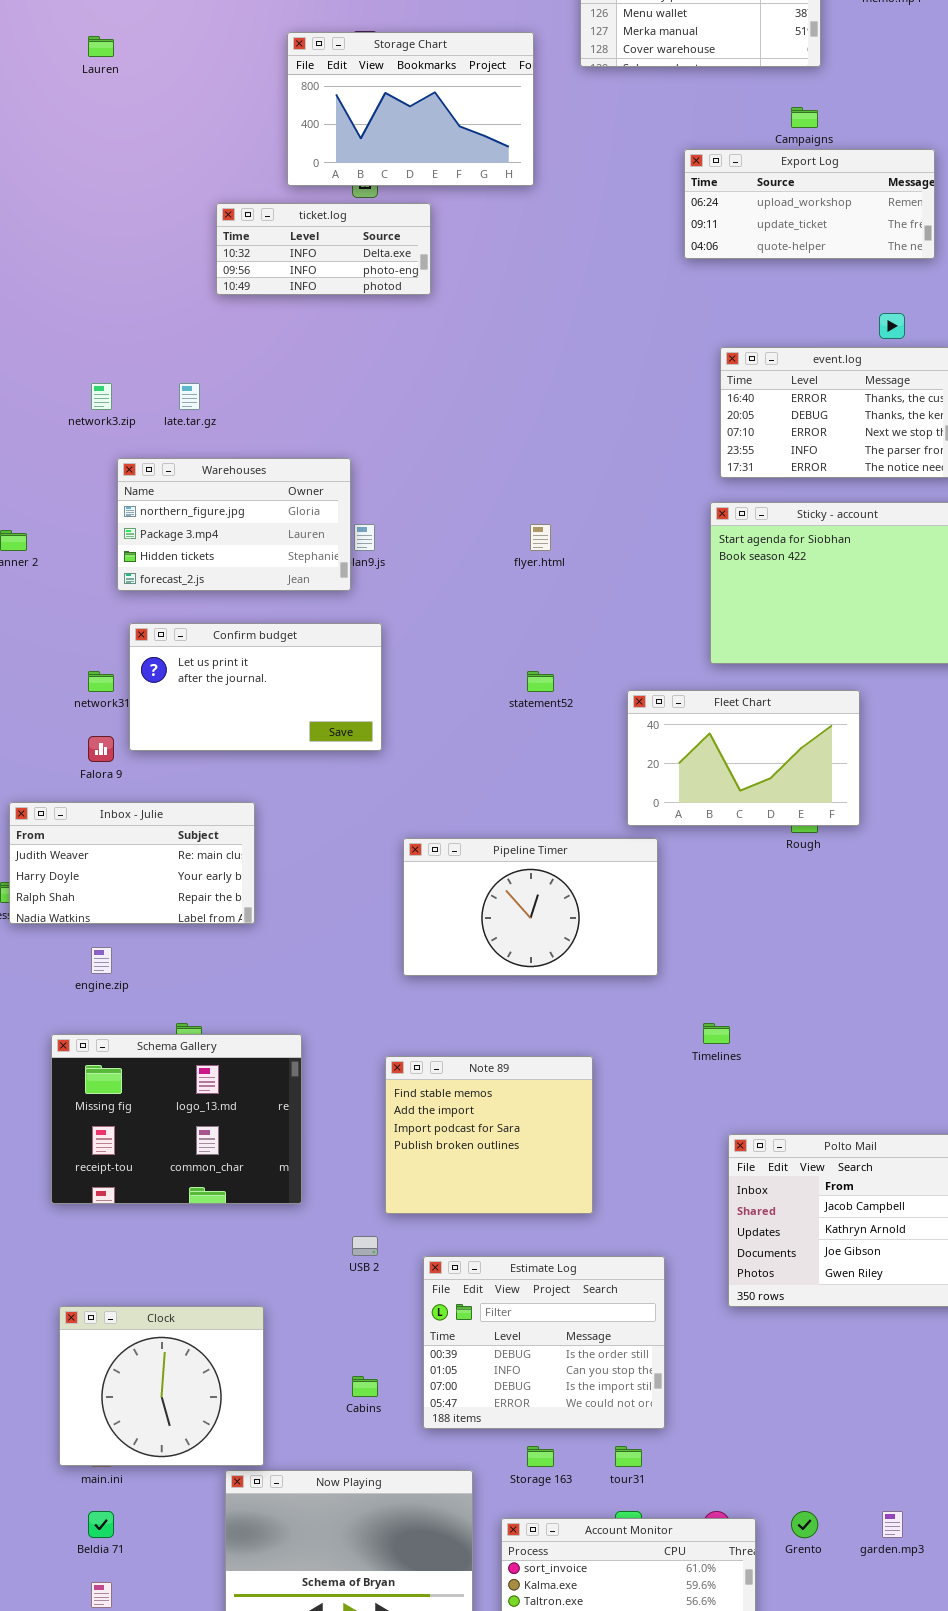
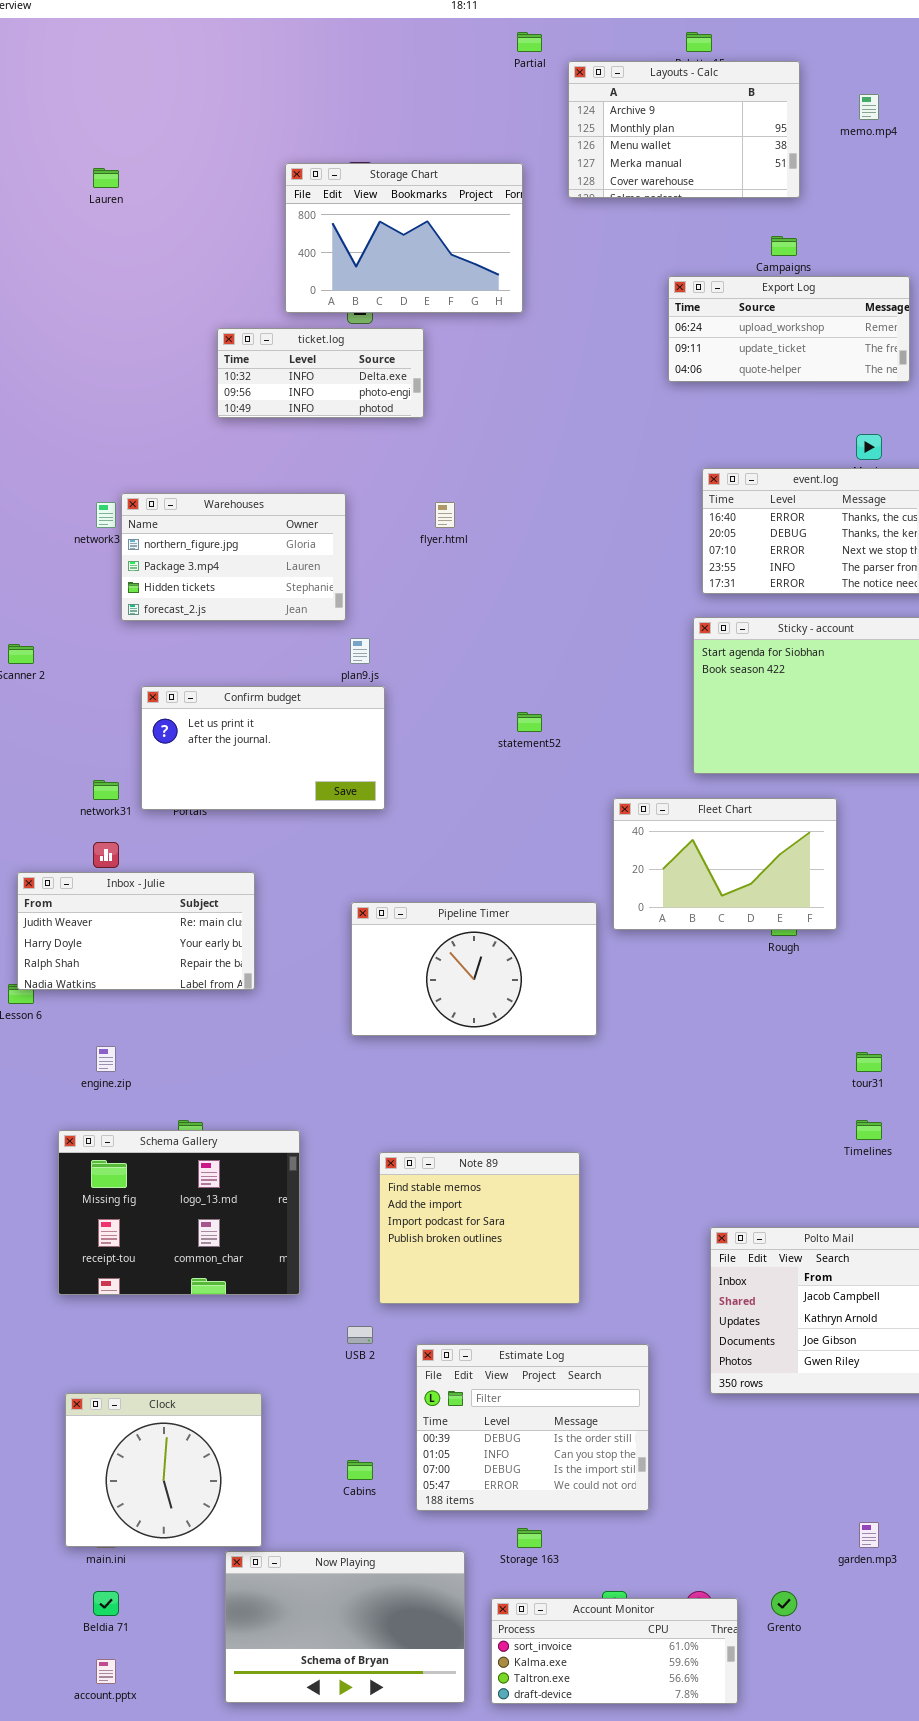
Warehouses: [117,458,351,591] -> [121,493,346,621], moved
flyer.html: [530,524,551,551] -> [435,502,455,528], moved
Confirm budget: [129,623,382,751] -> [141,686,385,810], moved
statement52: [527,671,554,692] -> [517,712,542,732], moved
Inbox - Julie: [9,802,255,924] -> [17,872,255,990], moved
Pipeline Timer: [403,838,658,976] -> [351,902,597,1036], moved
Timelines: [703,1023,730,1044] -> [856,1120,882,1140], moved
tour31: [615,1446,642,1467] -> [856,1052,882,1072], moved
garden.mp3: [882,1511,903,1538] -> [859,1522,879,1548], moved

